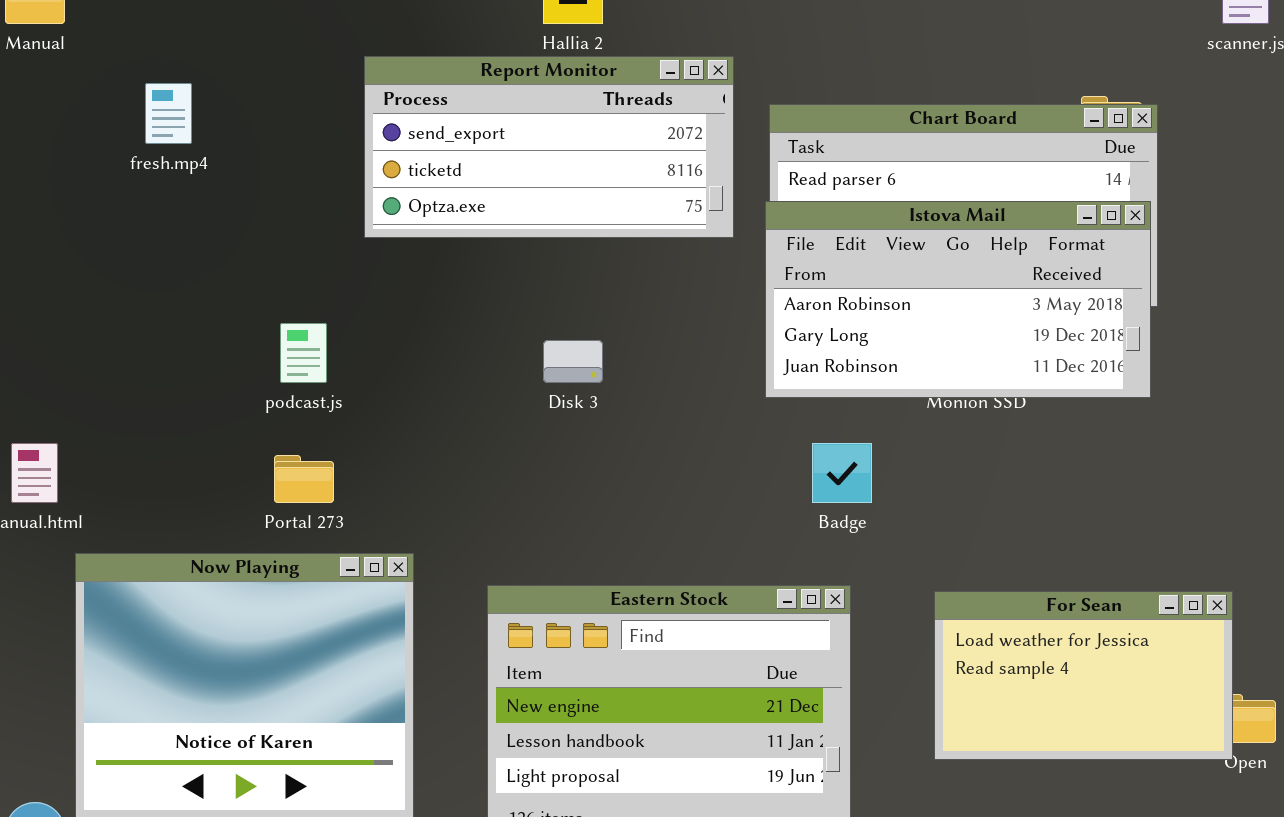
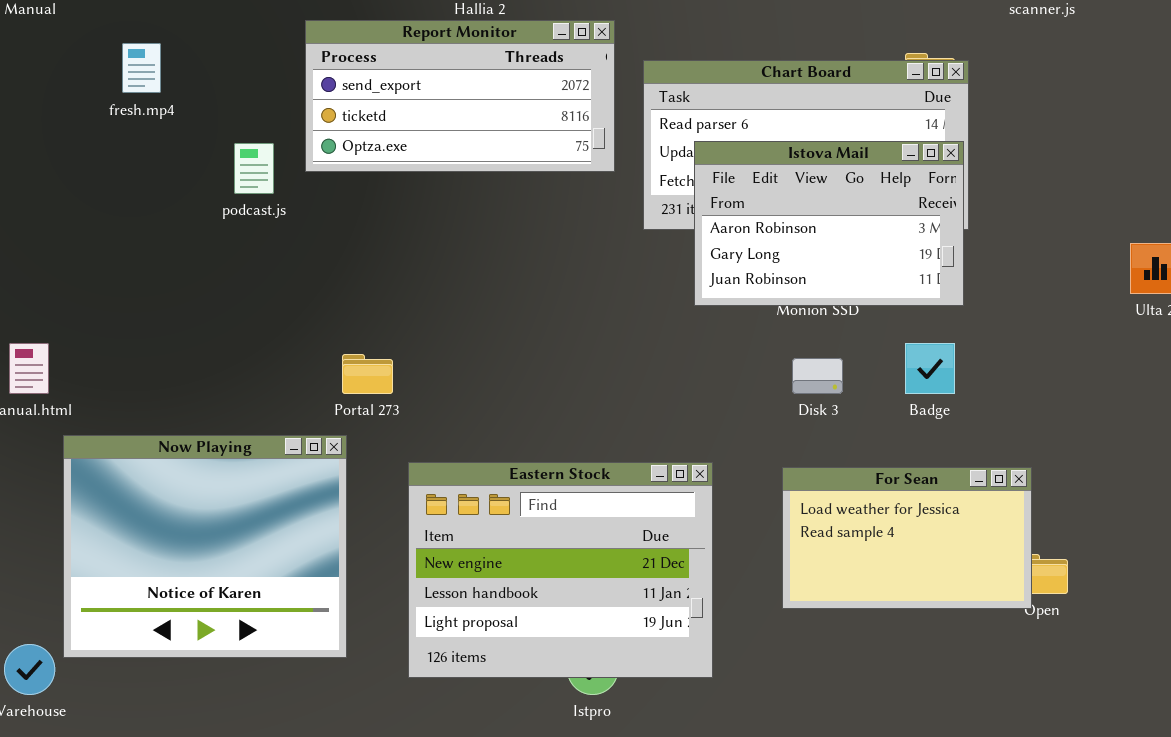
Istova Mail: [765,201,1151,398] -> [694,141,964,306], resized
podcast.js: [280,323,327,383] -> [234,143,274,194], moved
Disk 3: [543,340,603,383] -> [792,358,843,394], moved
Badge: [812,443,872,503] -> [905,343,955,394], moved
Portal 273: [274,455,334,503] -> [342,354,393,394], moved

